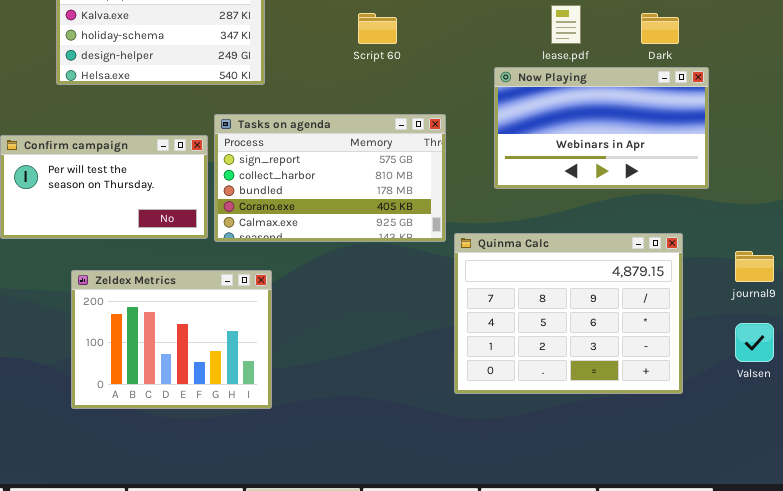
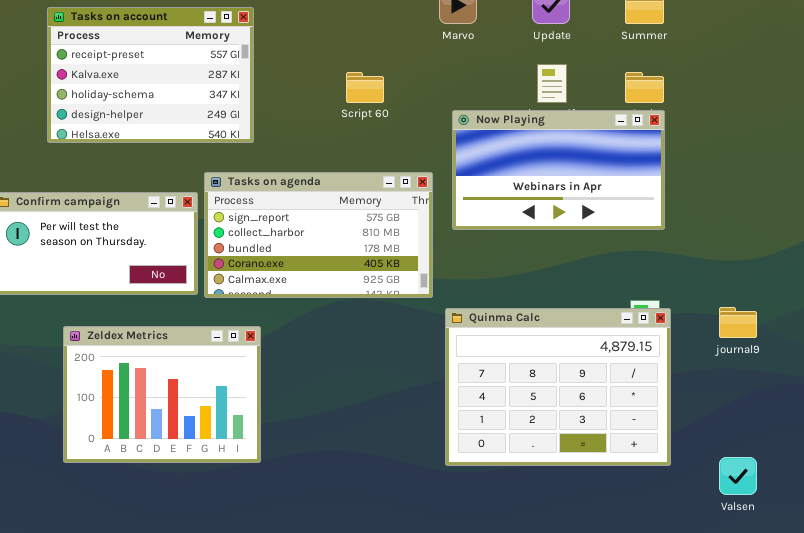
Now Playing: [494,67,709,189] -> [452,110,665,230], moved
Quinma Calc: [454,233,683,394] -> [445,308,671,466], moved
Valsen: [735,323,774,362] -> [719,457,757,495], moved

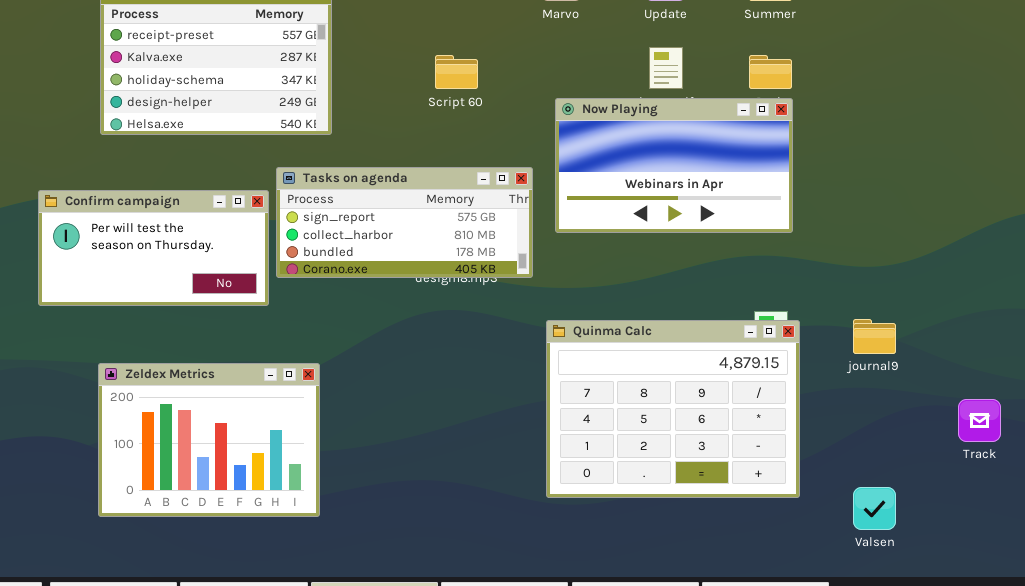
Tasks on agenda: [204,172,433,298] -> [276,167,533,278], resized
Zeldex Metrics: [63,326,261,463] -> [98,363,320,517], moved

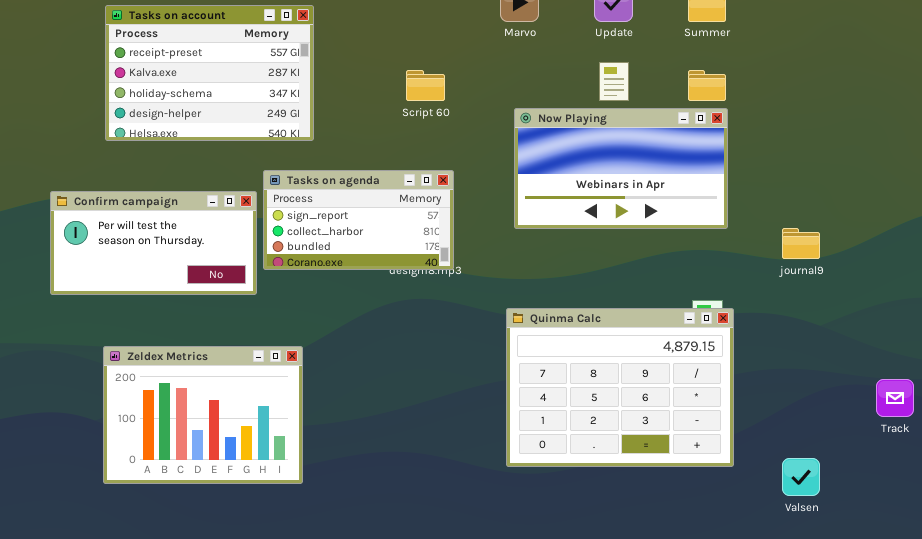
Tasks on agenda: [276,167,533,278] -> [263,170,454,270], resized
journal9: [853,319,896,354] -> [782,228,820,259], moved

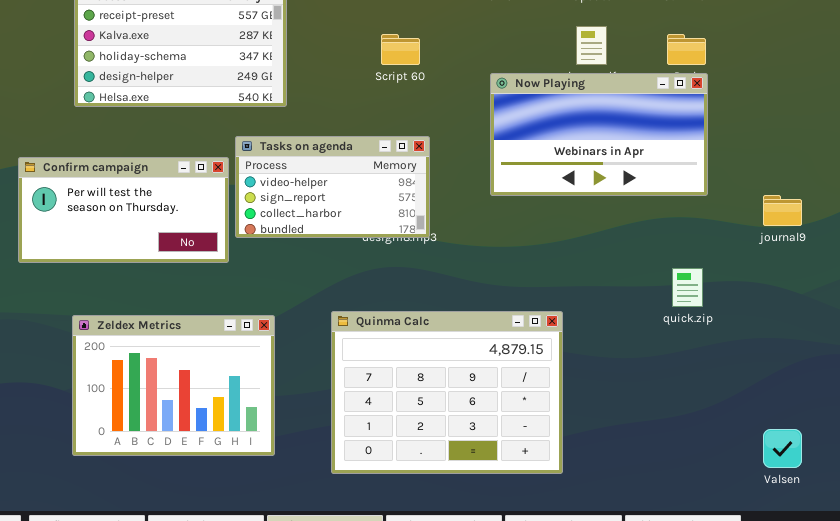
Tasks on agenda: [263,170,454,270] -> [235,136,430,238], scrolled up 1 row
Quinma Calc: [506,308,734,467] -> [331,311,563,474], moved

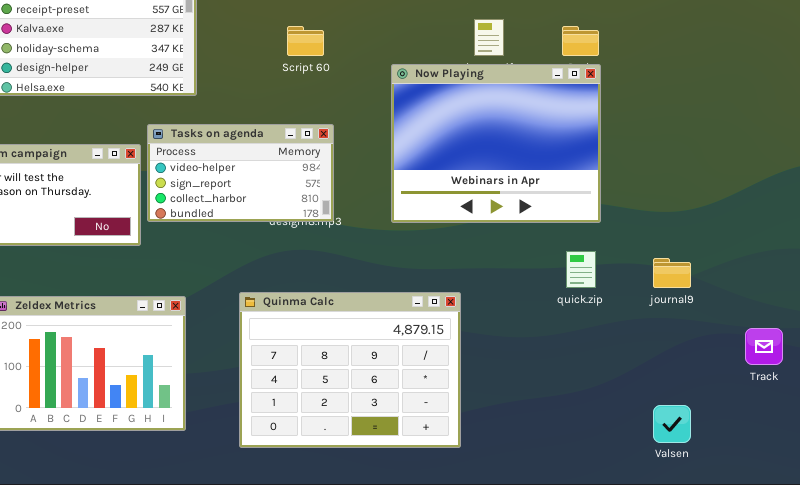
Now Playing: [490,73,708,196] -> [391,64,601,223], resized
journal9: [763,195,802,226] -> [653,258,691,288], moved

